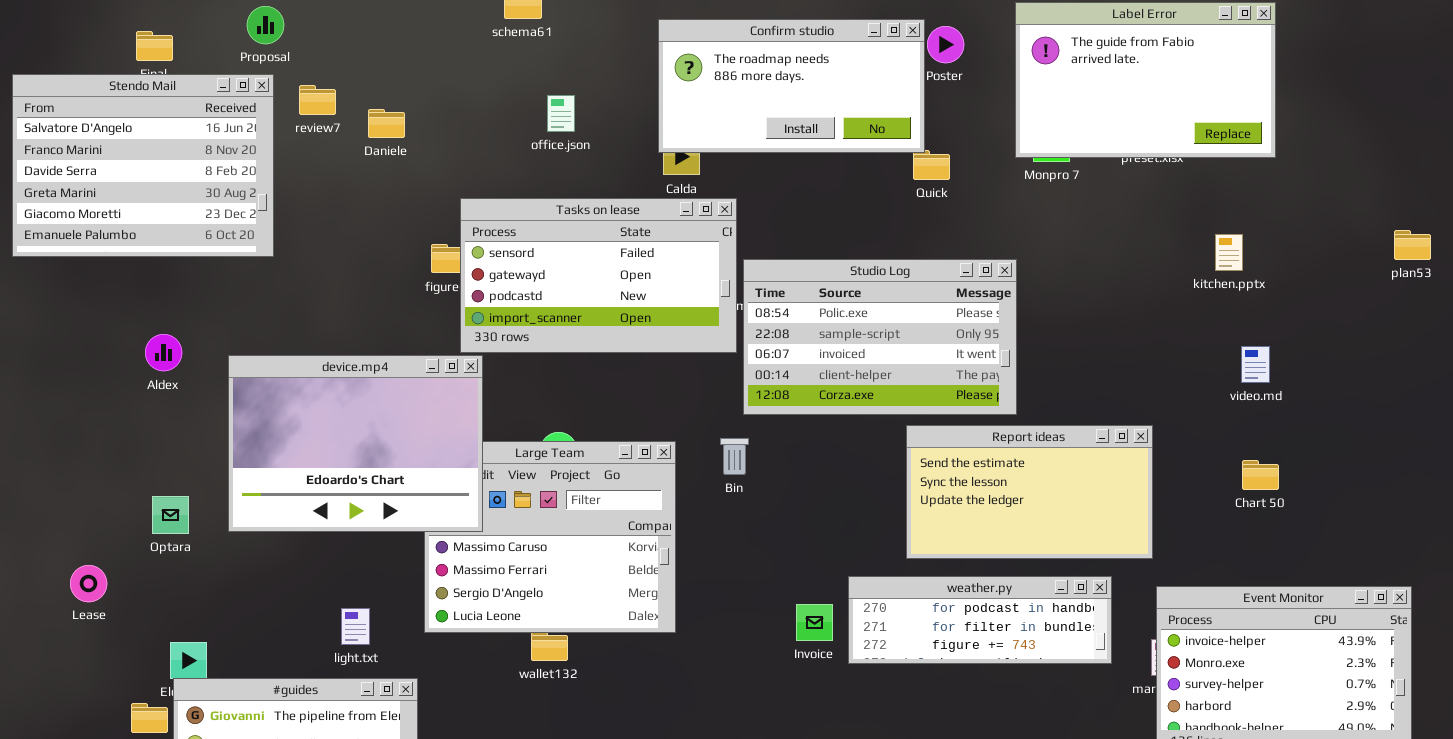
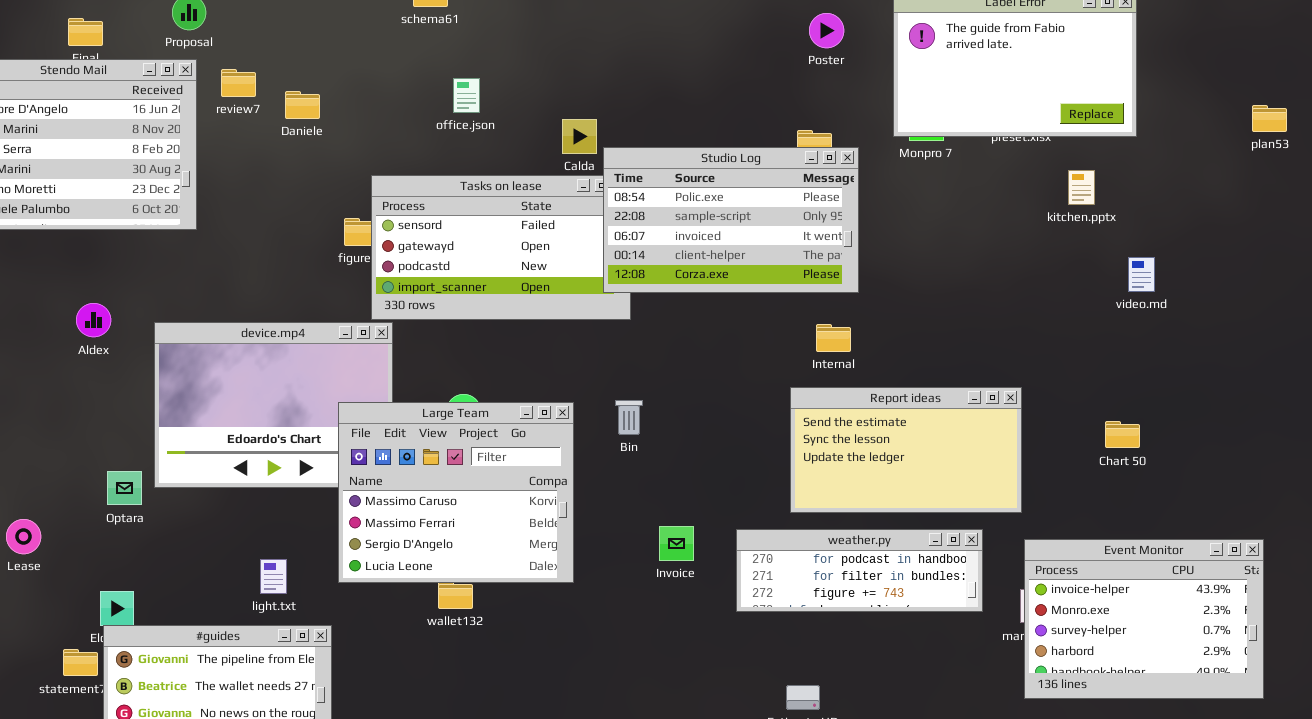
Confirm studio: [658,19,925,153] -> none, closed
plan53: [1394,230,1431,260] -> [1252,105,1287,132], moved
kitchen.pptx: [1215,234,1243,271] -> [1068,170,1095,205], moved
Studio Log: [743,259,1017,415] -> [603,147,859,293], moved
video.md: [1241,346,1270,383] -> [1128,257,1155,292], moved
Large Team: [424,441,676,633] -> [338,402,574,583], raised
Optara: [152,496,189,534] -> [107,471,142,505], moved
Invoice: [796,604,833,641] -> [659,526,694,561], moved

